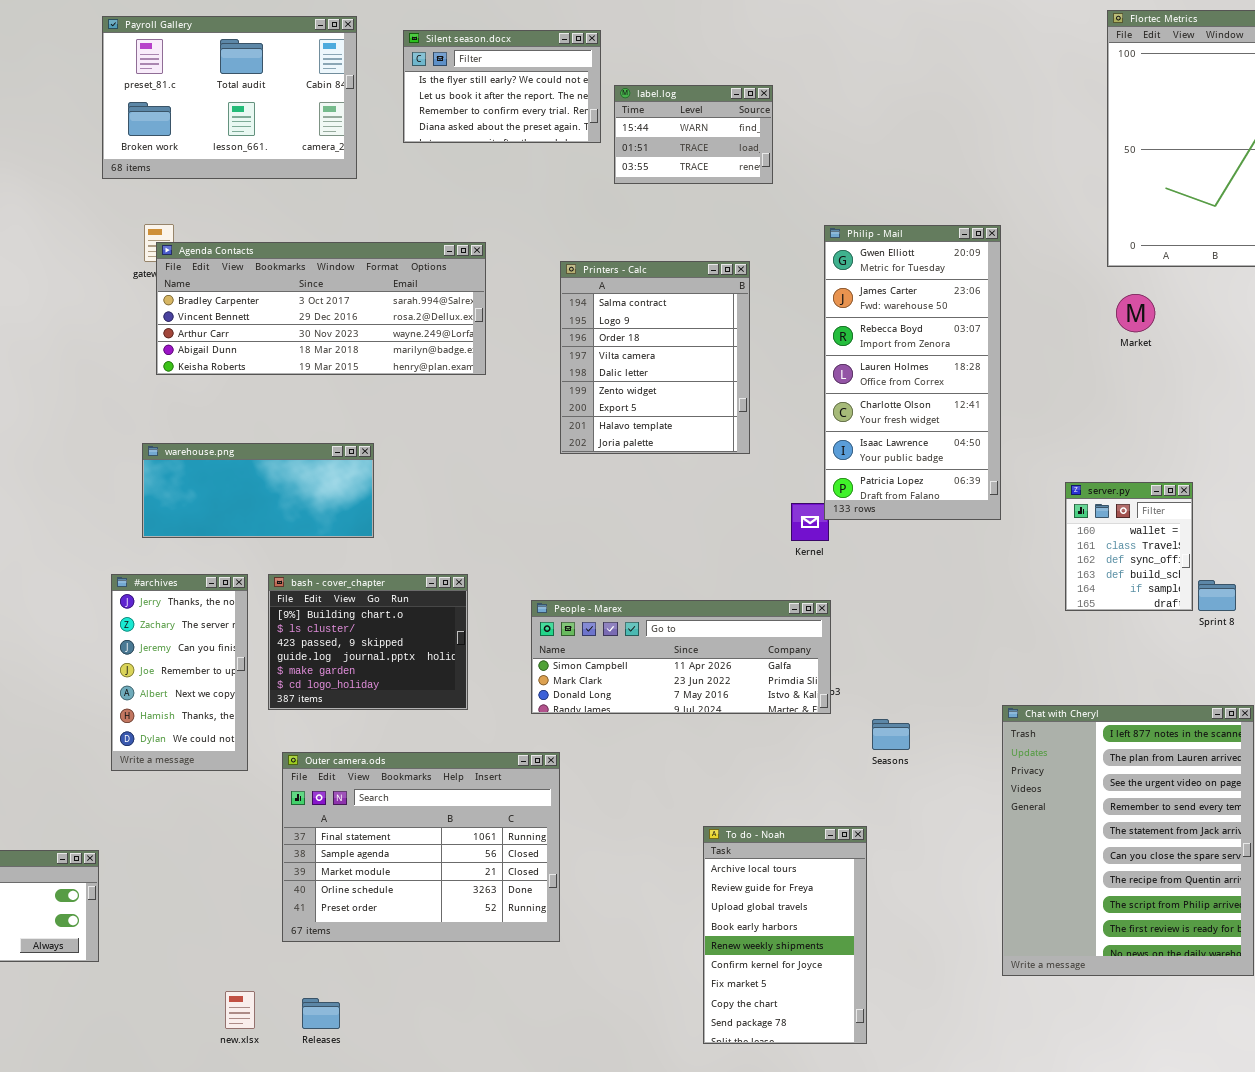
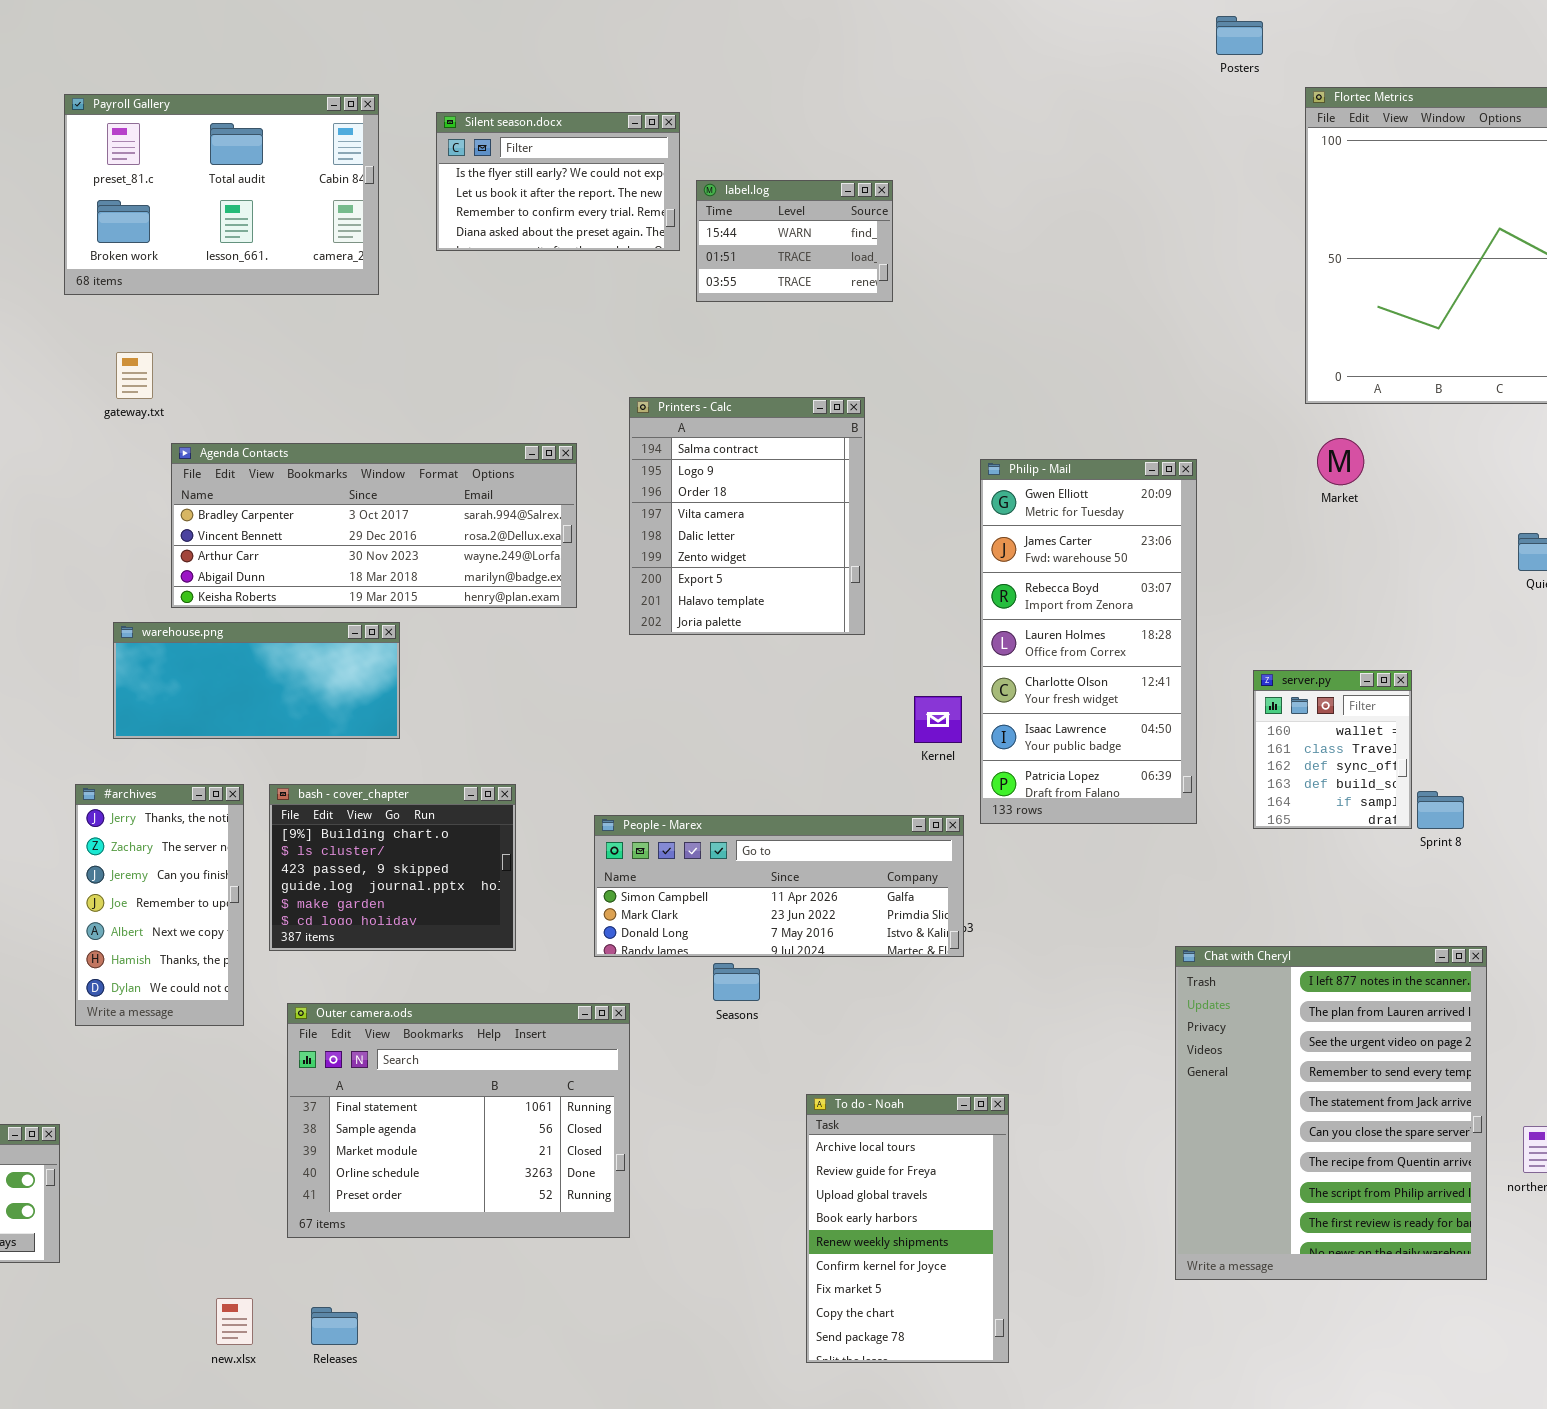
Philip - Mail: [824,225,1001,520] -> [980,459,1197,824], moved
Agenda Contacts: [156,242,486,375] -> [171,443,577,608], moved
Seasons: [872,719,910,750] -> [713,963,760,1001], moved

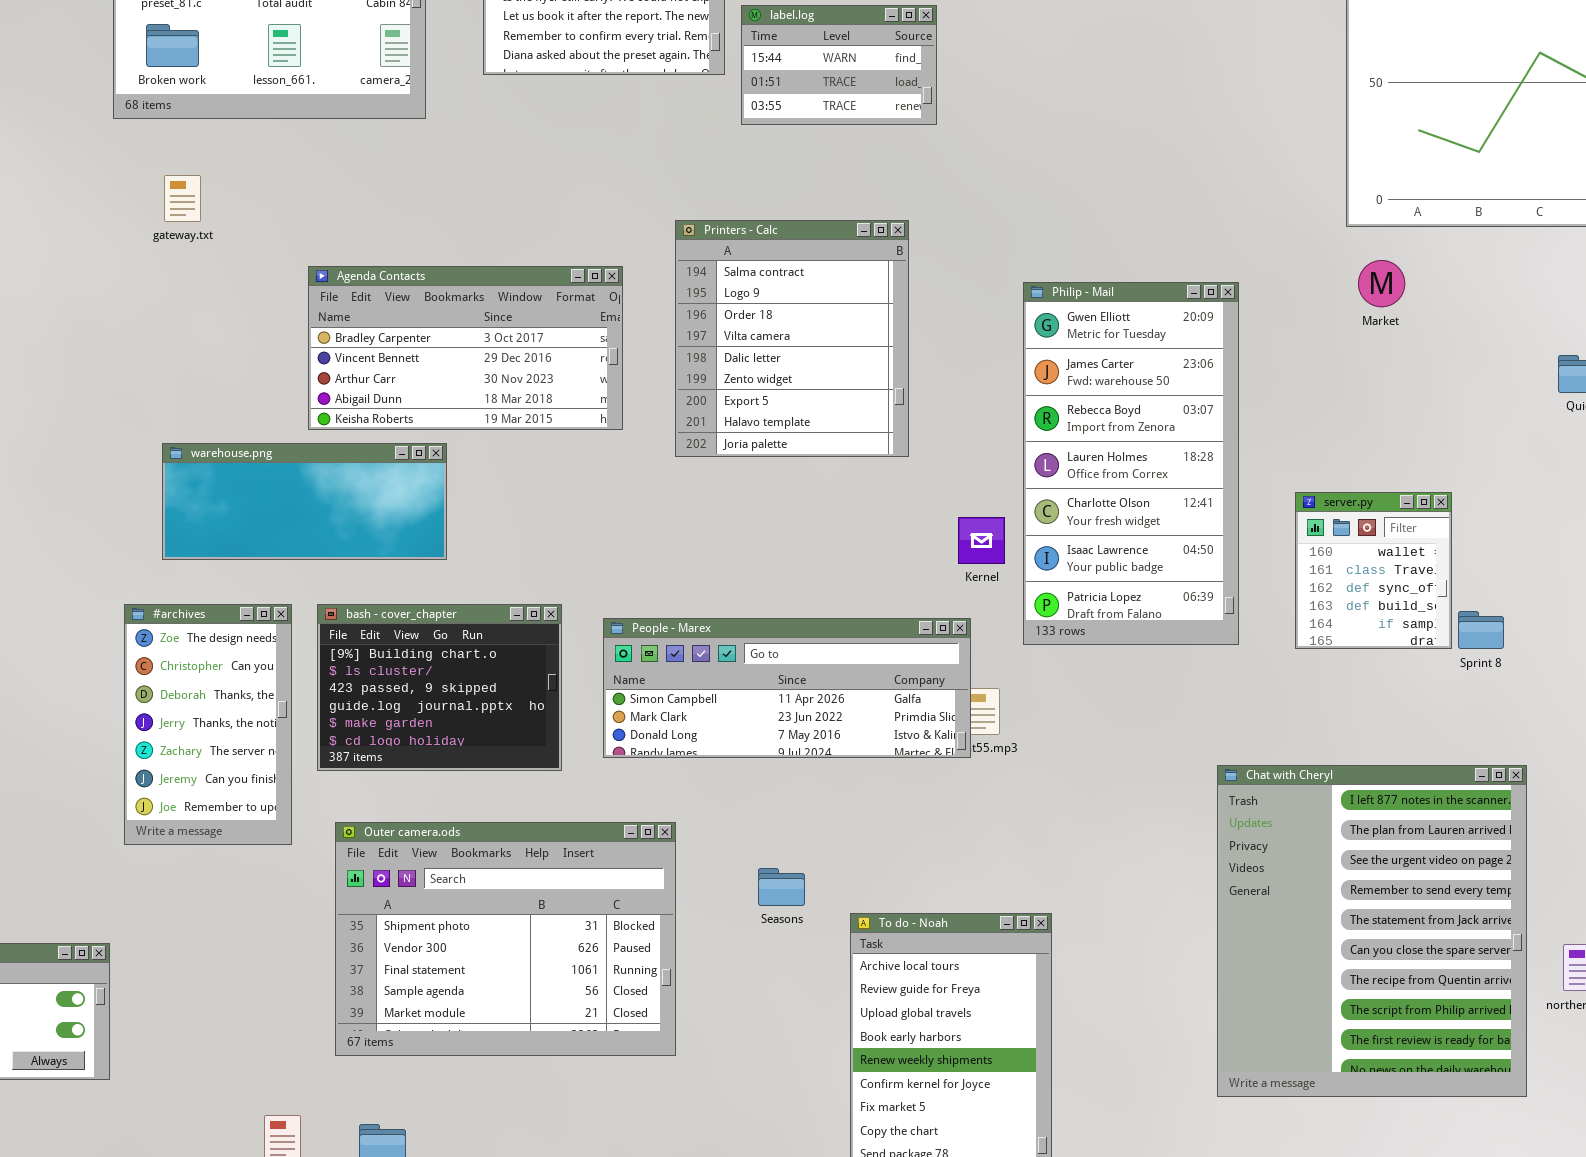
Agenda Contacts: [171,443,577,608] -> [308,266,623,430], resized
#archives: [75,784,244,1026] -> [124,604,292,845], scrolled up 3 rows
People - Marex: [594,815,964,957] -> [603,618,971,758], moved
Seasons: [713,963,760,1001] -> [758,868,805,906], moved
Outer camera.ods: [287,1003,630,1238] -> [335,822,676,1056], scrolled up 2 rows

